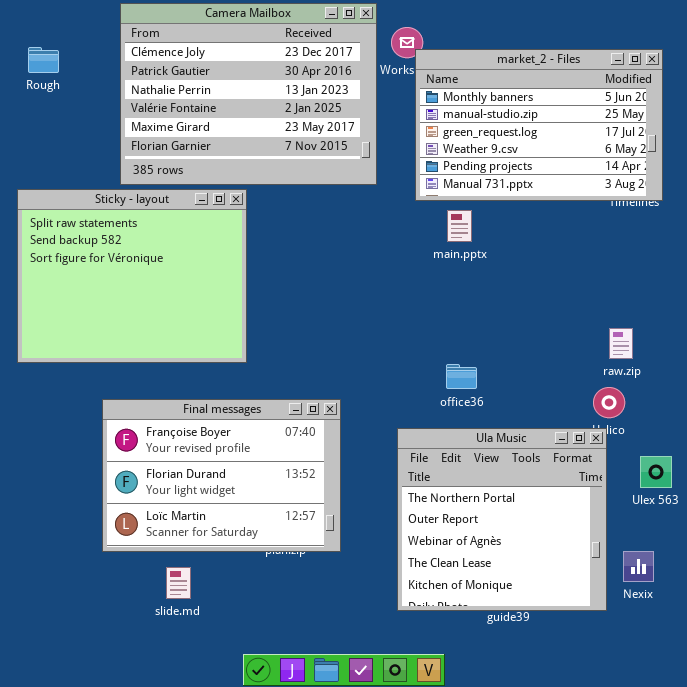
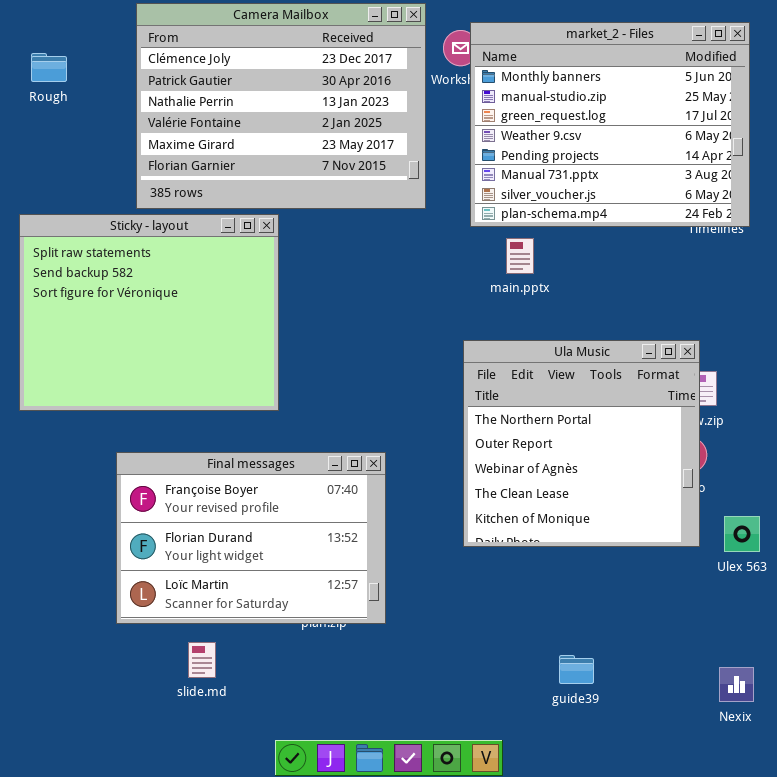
market_2 - Files: [415,49,663,201] -> [470,22,750,227], resized
Ula Music: [397,428,607,611] -> [463,340,700,547], moved
Nexix: [623,551,654,582] -> [719,667,754,702], moved

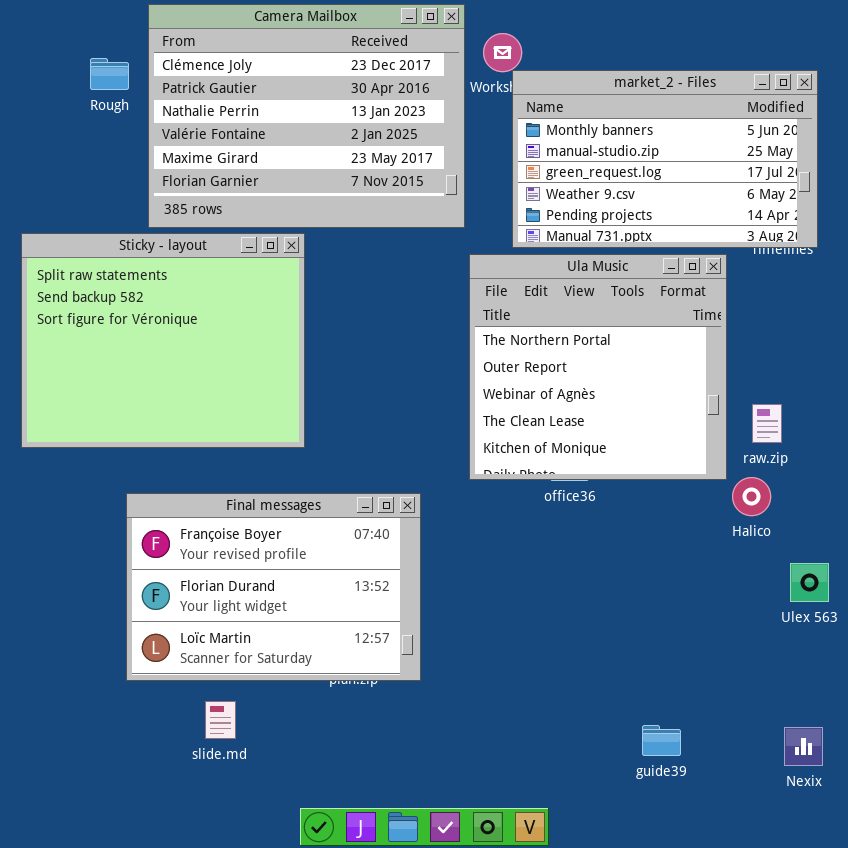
market_2 - Files: [470,22,750,227] -> [512,70,818,248], resized
Rough: [31,53,67,82] -> [90,58,129,90], moved
Ula Music: [463,340,700,547] -> [469,254,727,480], moved
guide39: [559,655,594,684] -> [642,725,681,756], moved

